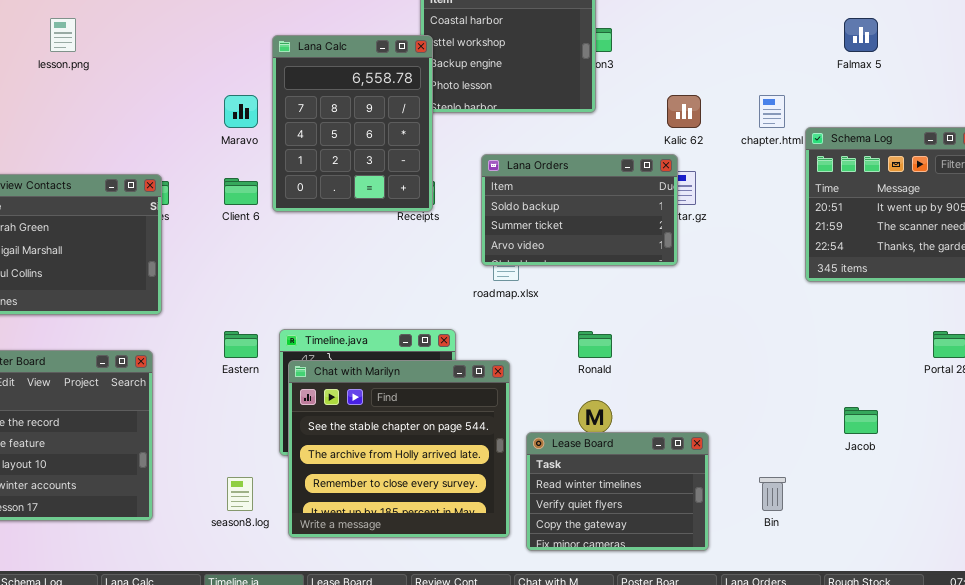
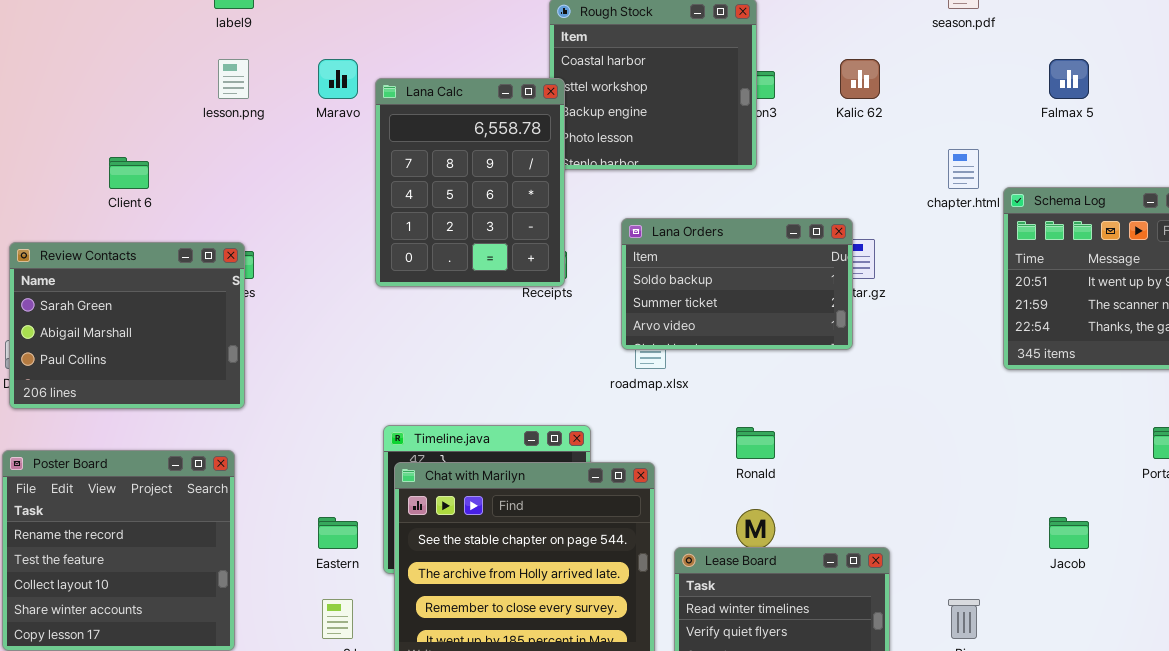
lesson.png: [50,18,76,52] -> [218,59,249,99], moved
Maravo: [224,95,258,128] -> [318,59,358,99], moved
Kalic 62: [667,95,701,128] -> [840,59,880,99], moved
Client 6: [224,178,258,205] -> [109,157,149,189], moved
Eastern: [224,331,258,358] -> [318,517,358,549], moved

